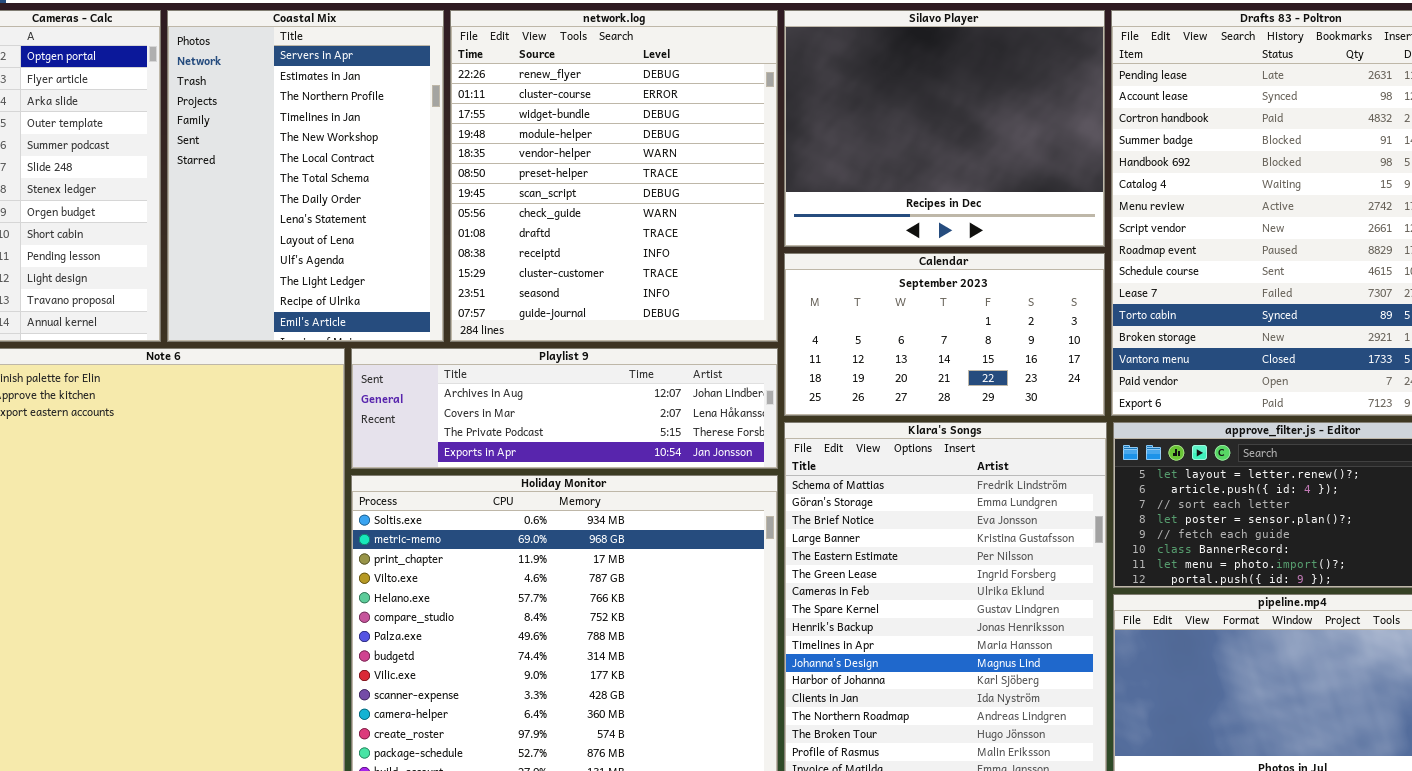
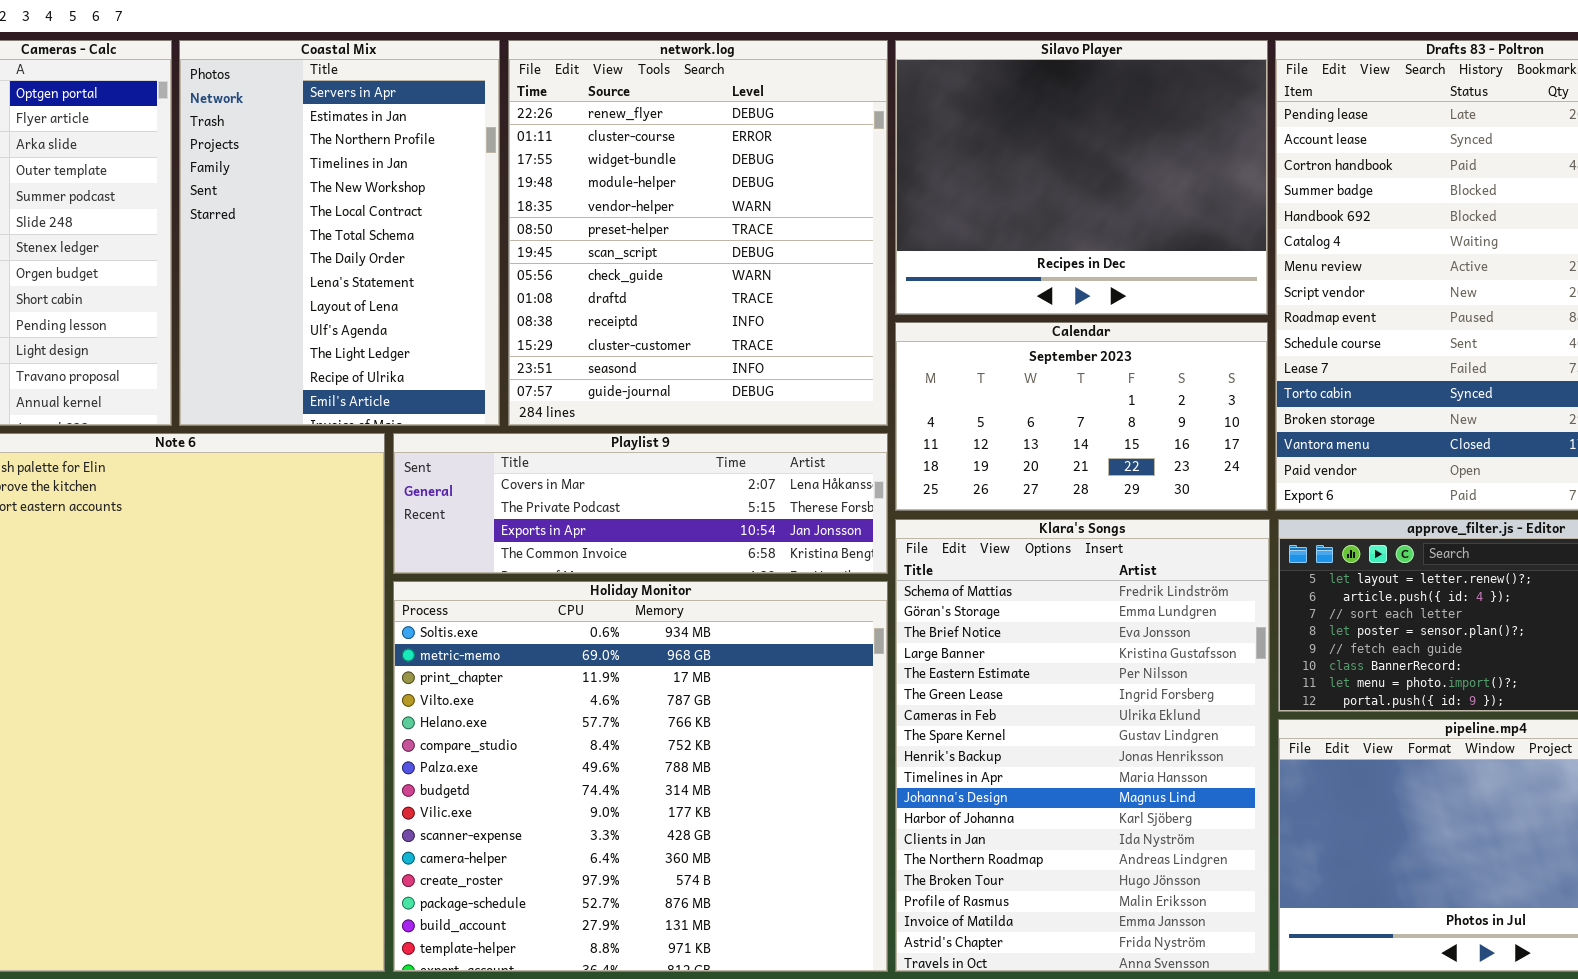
Playlist 9: [351,348,778,469] -> [393,433,888,574], scrolled down 1 row

